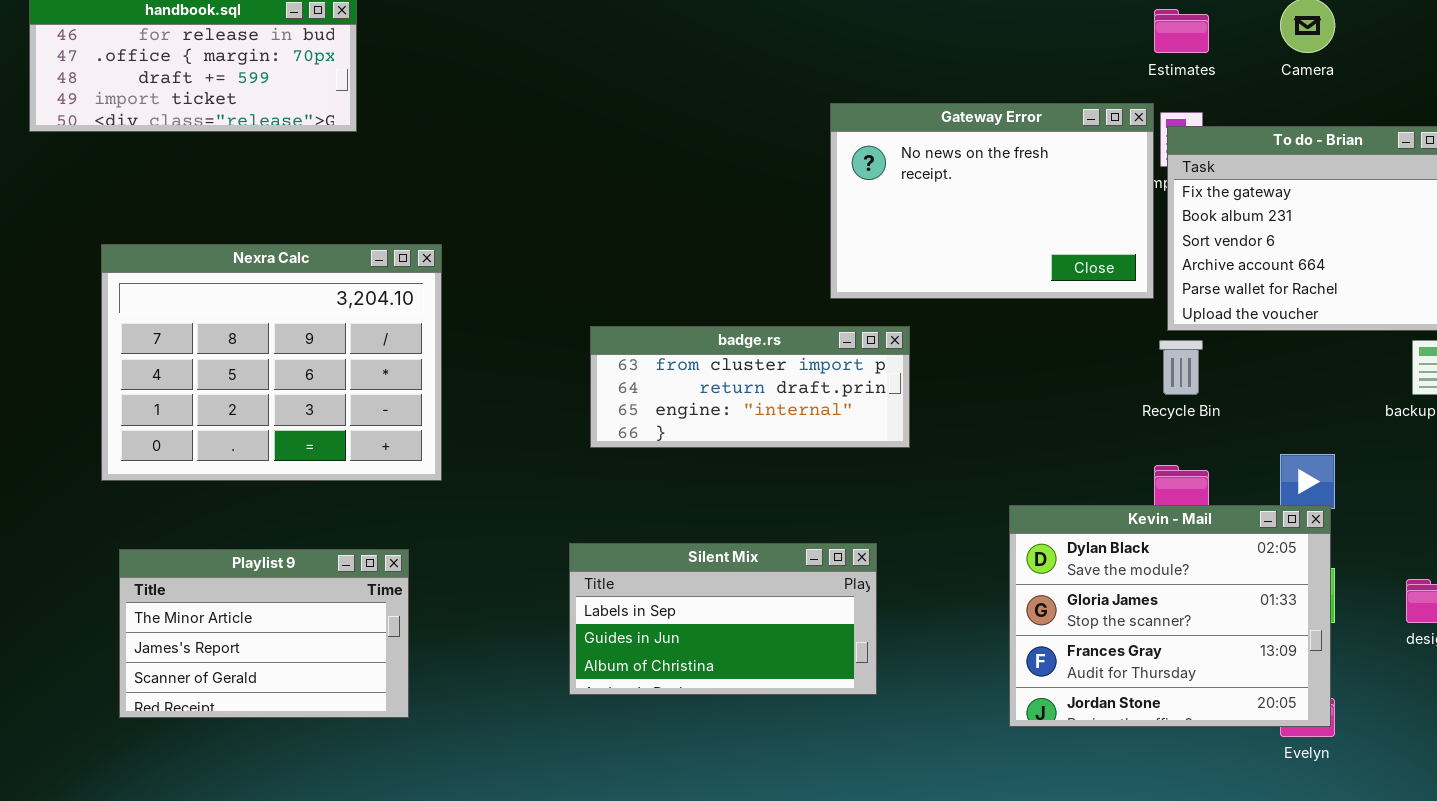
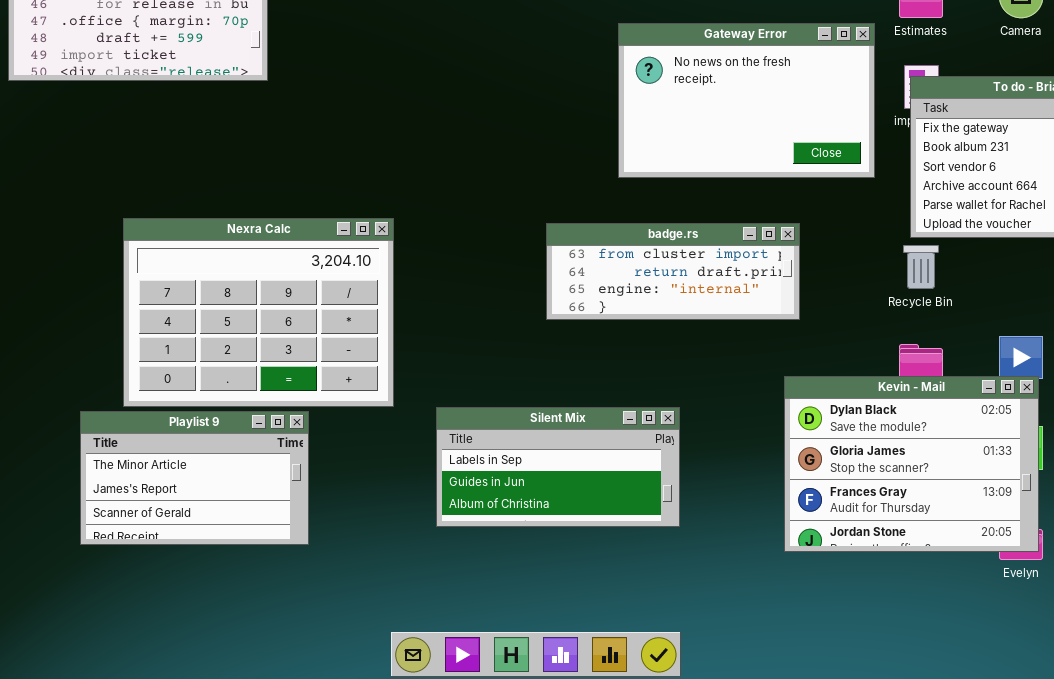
Gateway Error: [830,103,1154,299] -> [618,23,875,178], moved
Nexra Calc: [101,244,442,481] -> [123,218,394,407], moved
badge.rs: [590,326,910,448] -> [546,223,800,320], moved

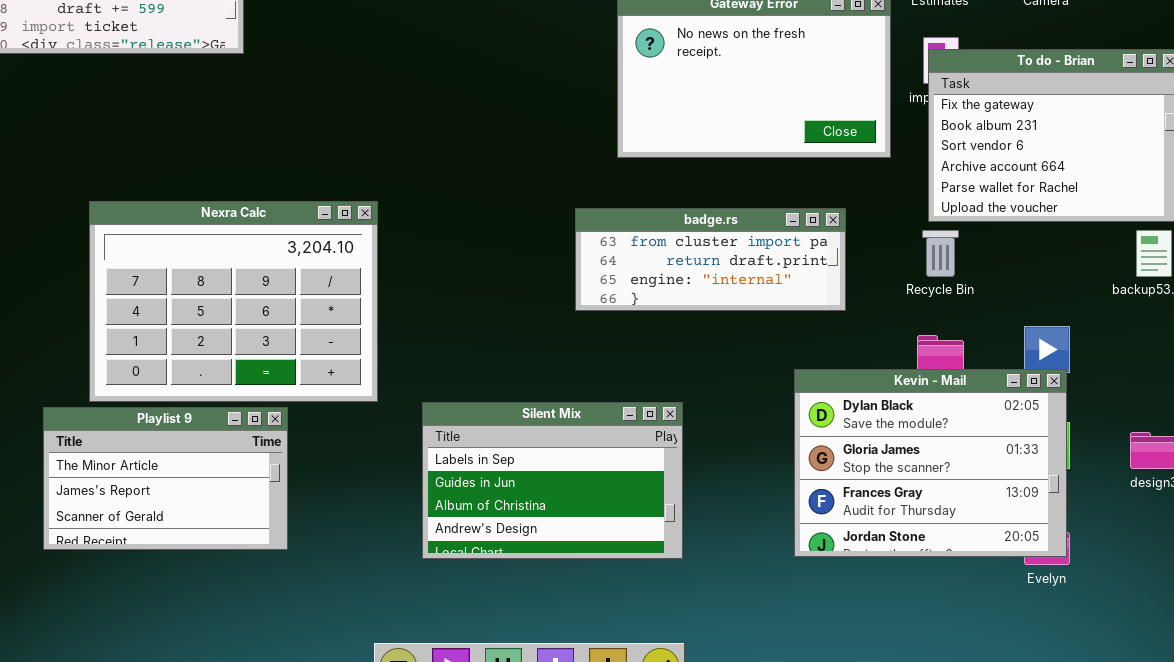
badge.rs: [546,223,800,320] -> [575,208,846,311], moved
Silent Mix: [436,407,680,527] -> [422,402,683,559], resized

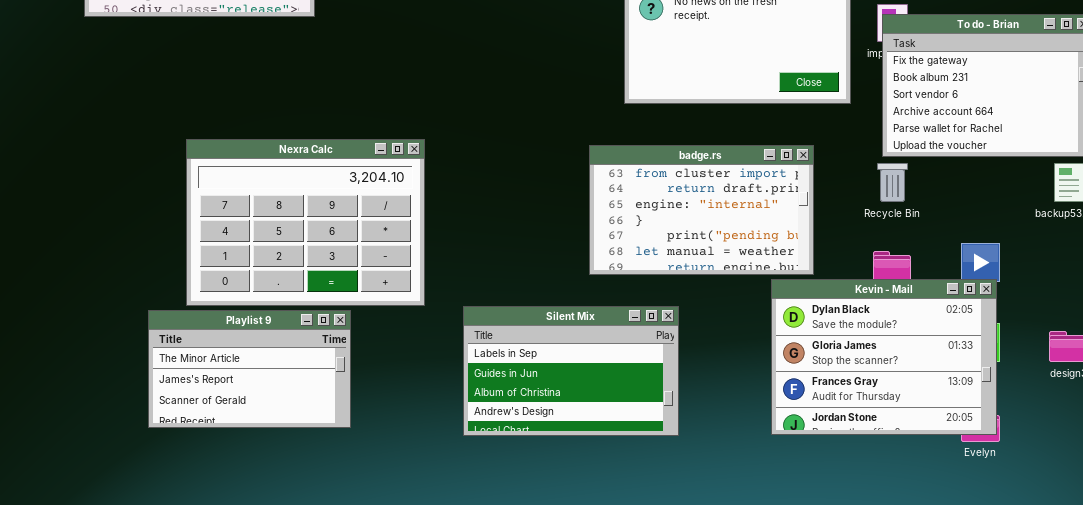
badge.rs: [575,208,846,311] -> [589,145,814,275], resized

